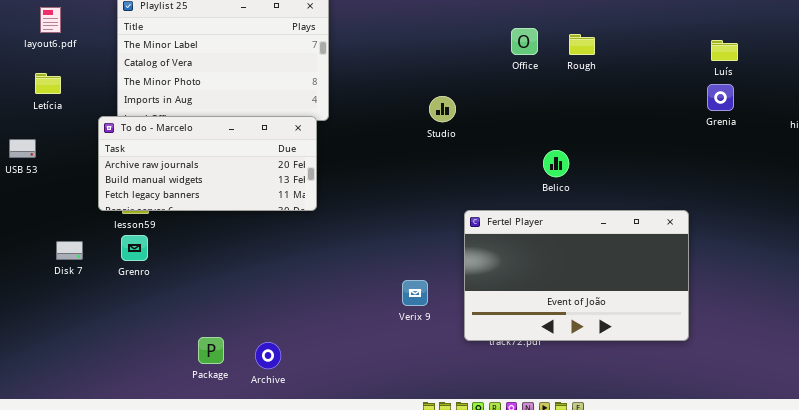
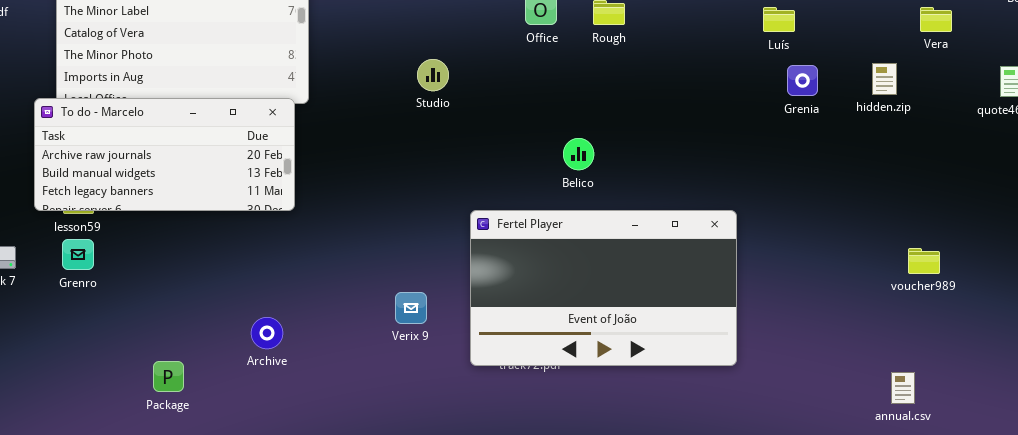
Grenia: [707,84,734,111] -> [787,65,818,96], moved
Studio: [429,96,456,122] -> [417,59,449,91], moved
Archive: [255,342,281,369] -> [251,317,283,349], moved

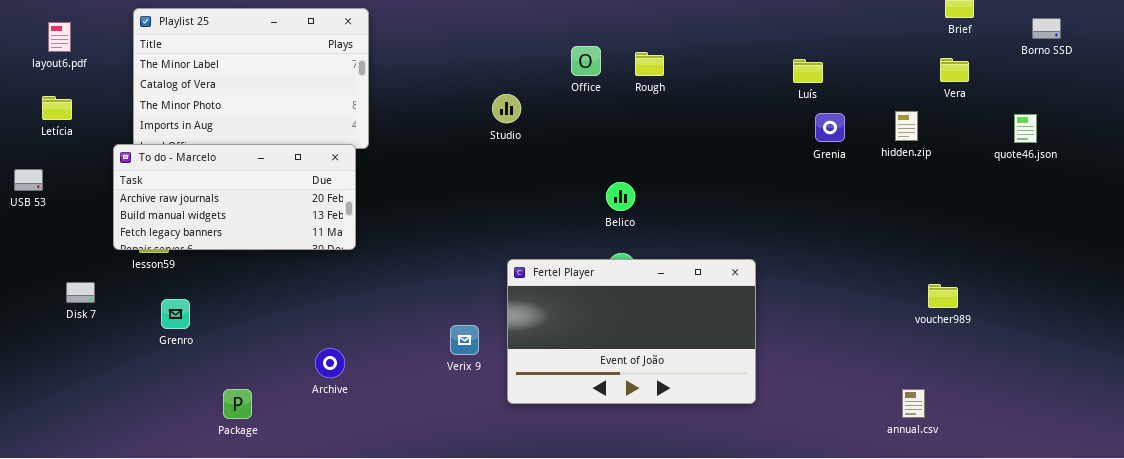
Studio: [417,59,449,91] -> [492,94,521,123], moved
Fertel Player: [470,210,737,366] -> [507,259,756,404], moved
Grenro: [62,239,94,270] -> [161,299,190,329], moved
annual.csv: [891,372,915,404] -> [902,389,925,418], moved

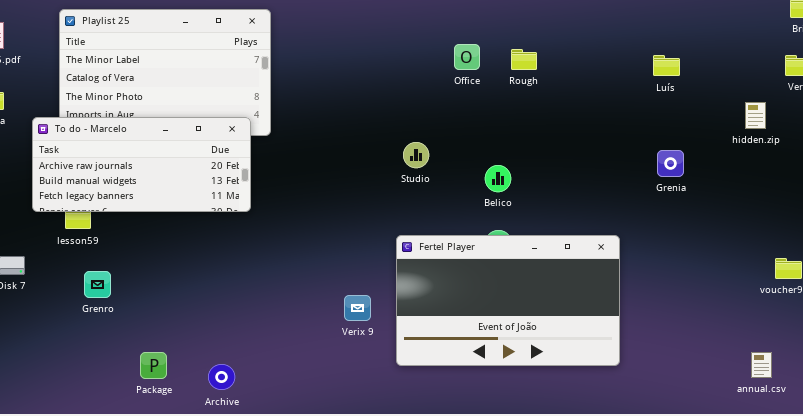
Studio: [492,94,521,123] -> [403,142,429,168], moved
Grenia: [815,113,845,142] -> [657,150,684,177], moved
To do - Marcelo: [113,144,356,250] -> [32,117,251,212], moved
Archive: [315,348,345,378] -> [208,364,235,390], moved

